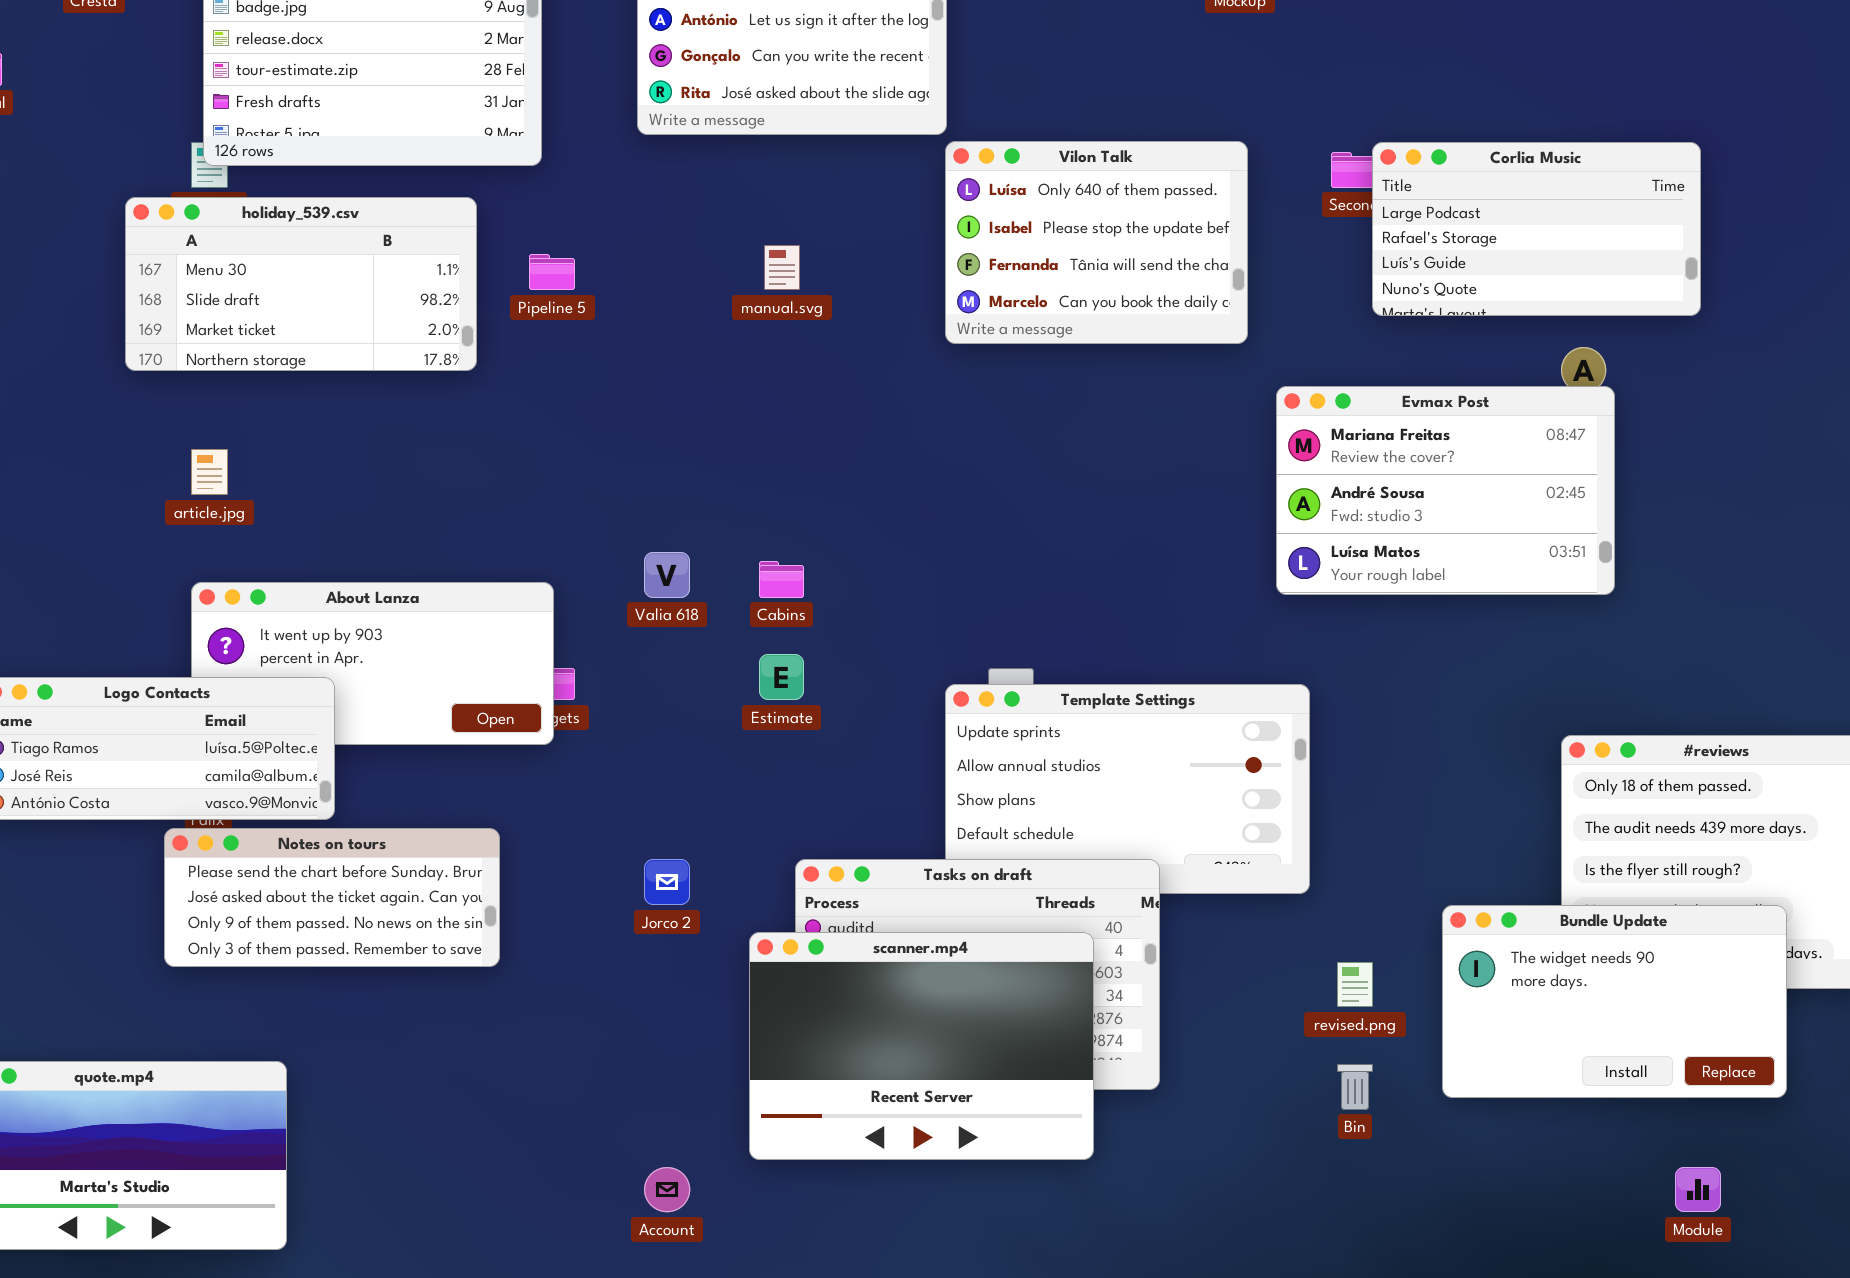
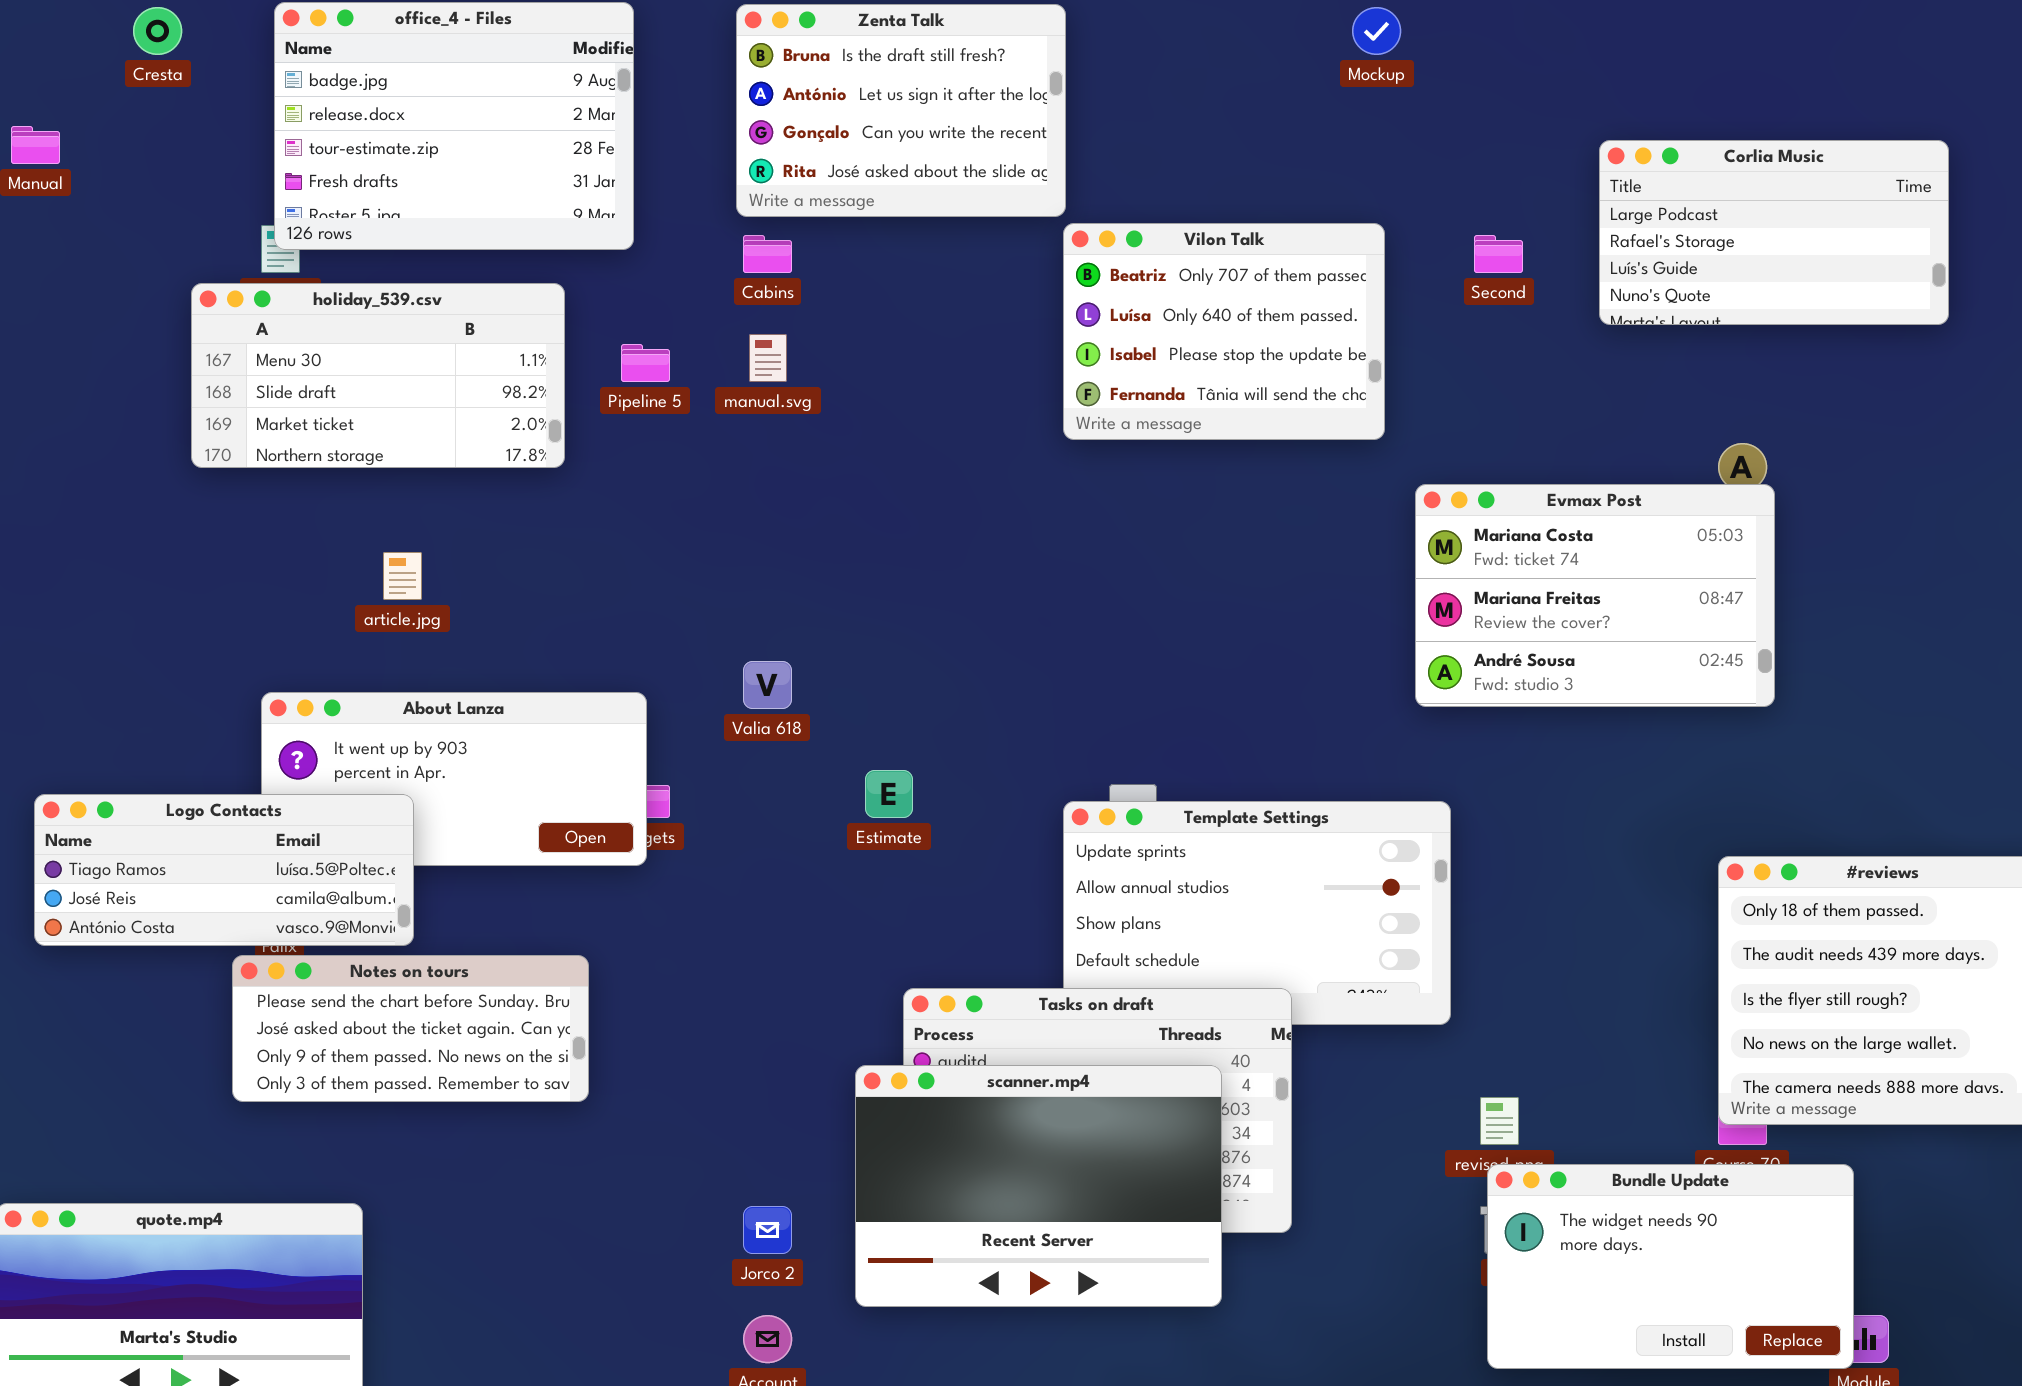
Vilon Talk: [945,141,1248,344] -> [1063,223,1385,440], scrolled up 1 row
Corlia Music: [1372,142,1701,316] -> [1599,140,1949,325], moved
manual.svg: [764,245,800,290] -> [749,334,787,382], moved
Evmax Post: [1276,386,1615,595] -> [1415,484,1775,707], scrolled up 1 row
article.jpg: [191,449,228,495] -> [383,552,422,600], moved
Cabins: [759,561,804,598] -> [743,235,792,273], moved
Jorco 2: [644,859,690,905] -> [743,1206,792,1254], moved
Bundle Update: [1442,905,1787,1098] -> [1487,1164,1854,1369], moved

